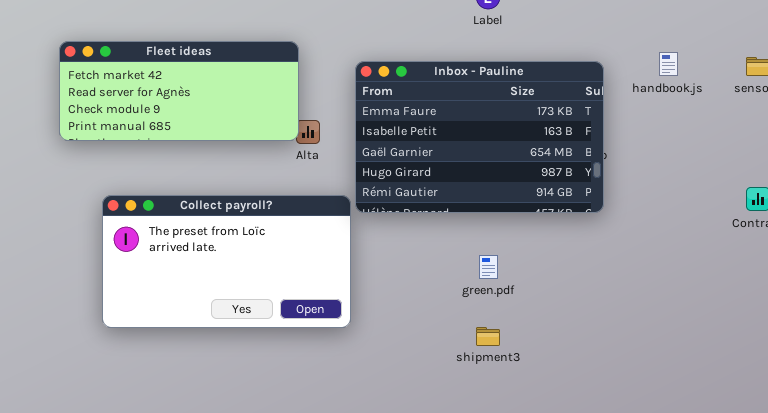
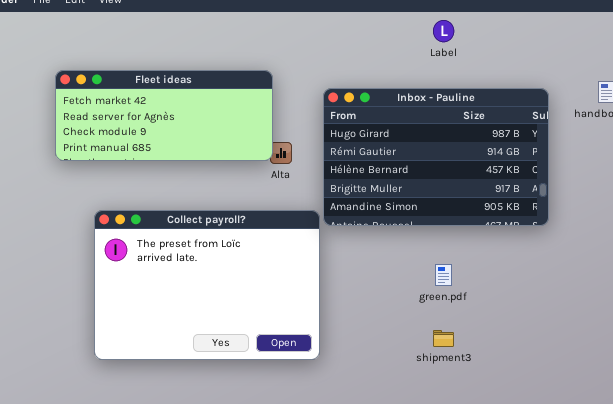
Inbox - Pauline: [355,61,604,213] -> [323,88,549,226], scrolled down 3 rows
Collect payroll?: [102,195,351,328] -> [94,210,320,360], resized

